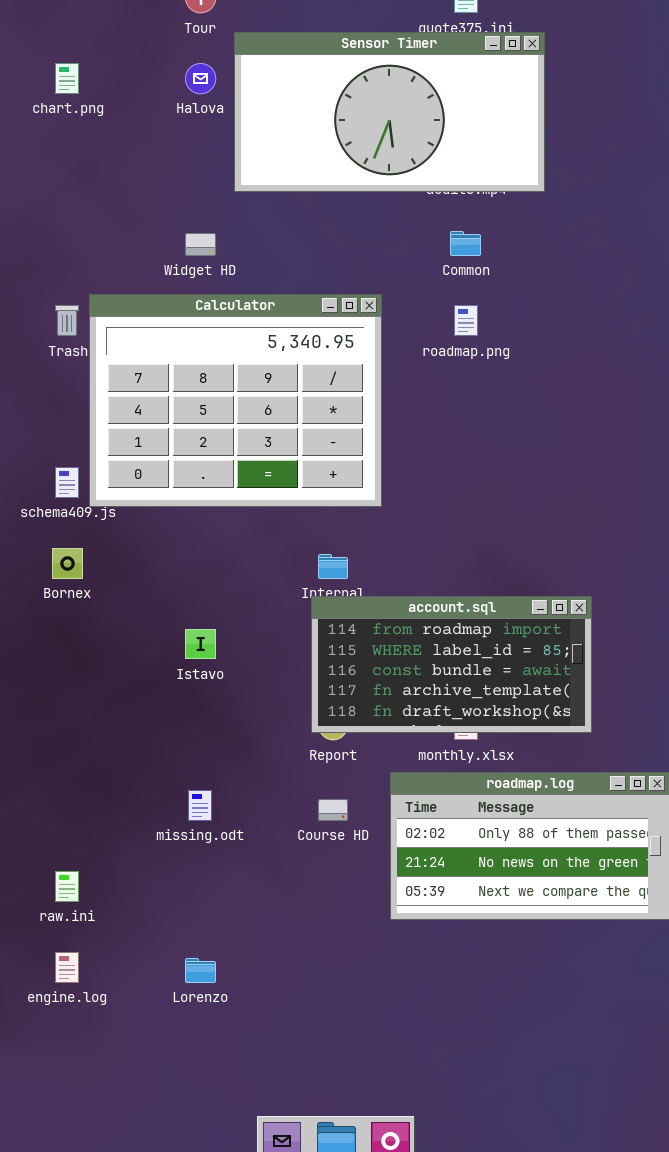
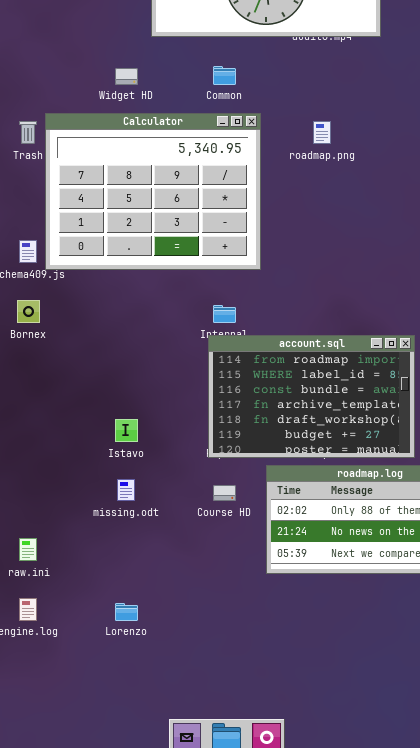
Common: [450,231,481,256] -> [213,66,236,85], moved
account.sql: [311,596,592,733] -> [208,335,415,458], resized
Istavo: [185,629,216,659] -> [115,419,138,442], moved

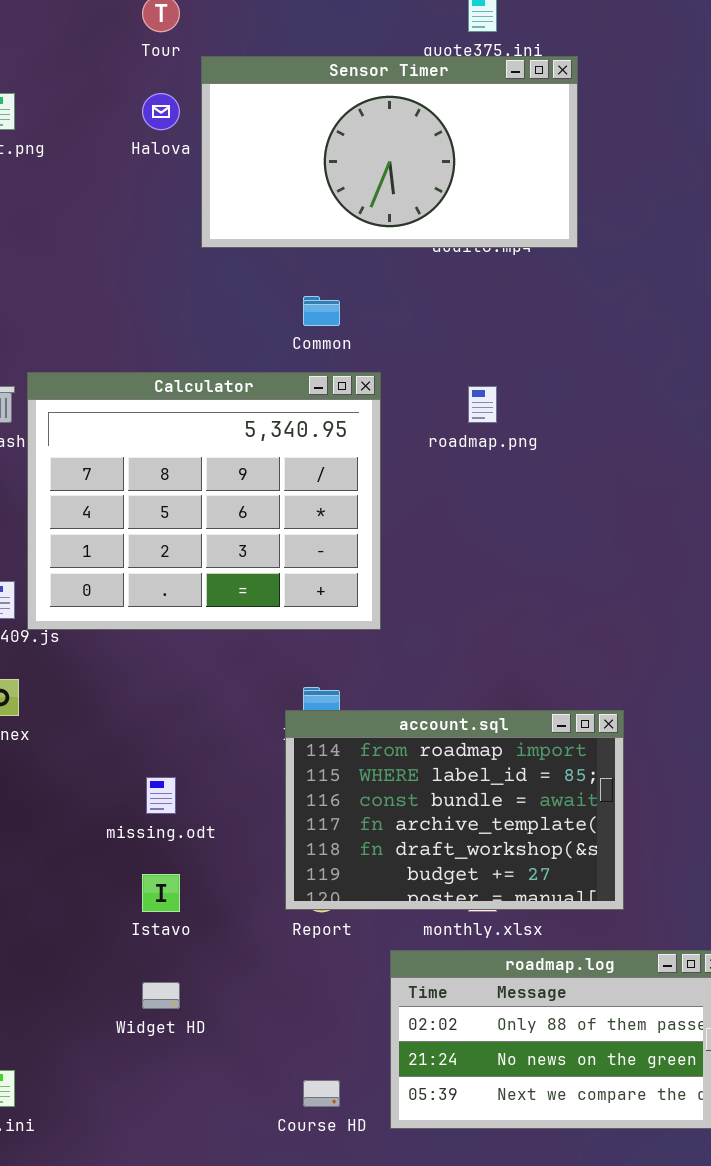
Widget HD: [115,68,138,85] -> [142,982,180,1009], moved
account.sql: [208,335,415,458] -> [285,710,624,910], moved
missing.odt: [117,479,135,501] -> [146,777,176,814], moved
Course HD: [213,485,236,501] -> [303,1080,340,1107], moved

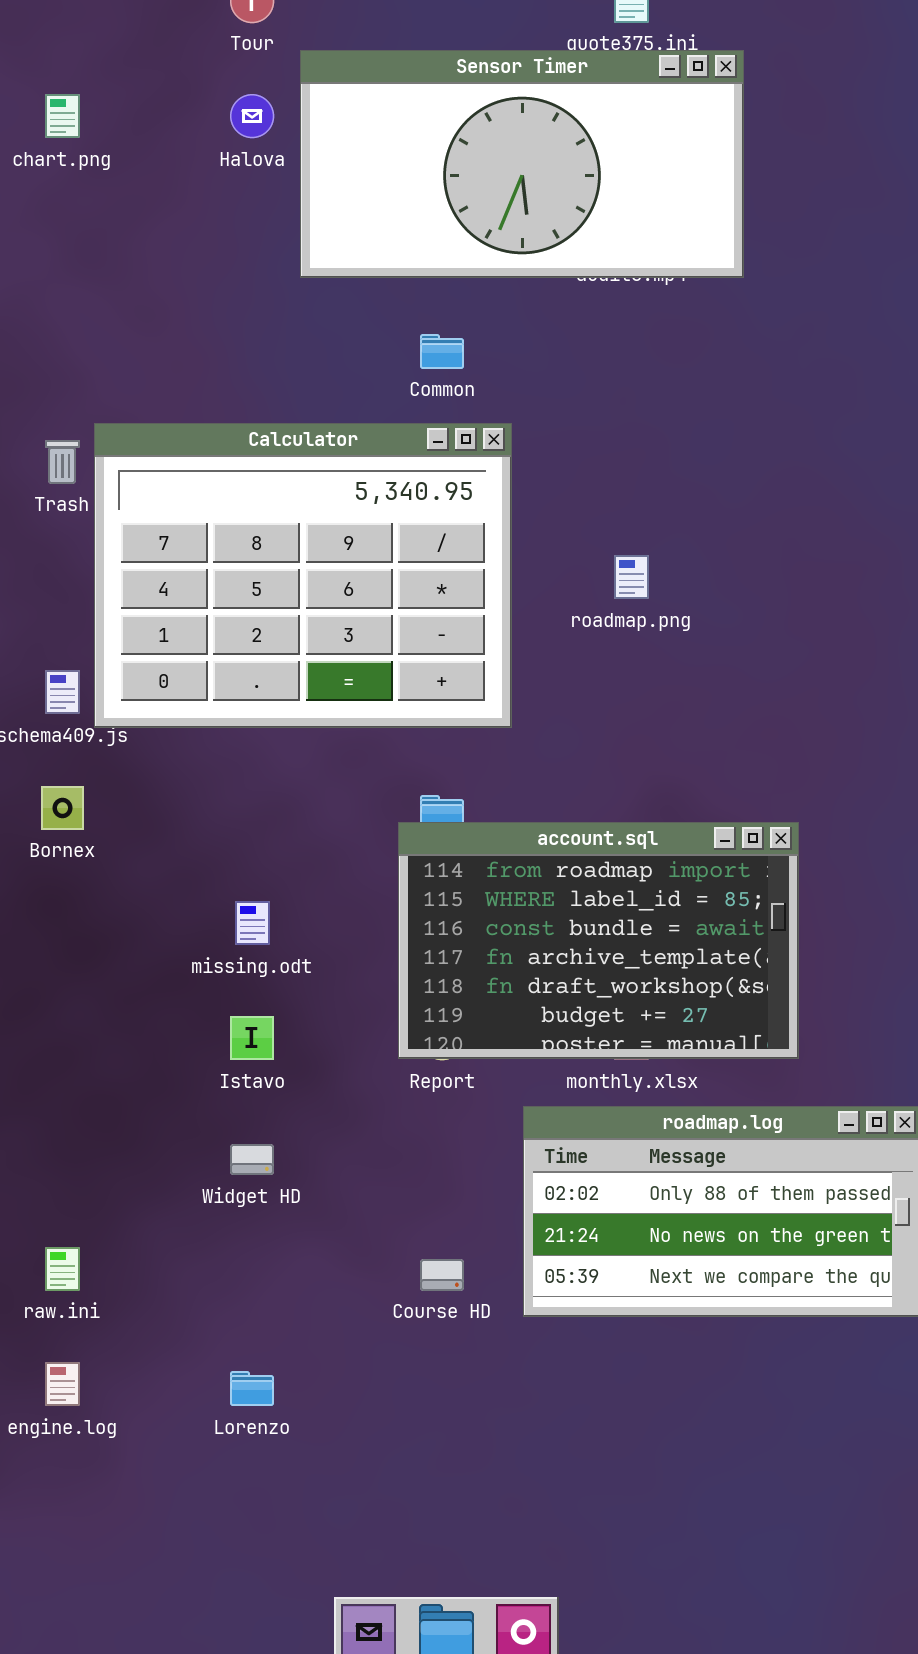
roadmap.png: [468,386,497,423] -> [614,555,649,599], moved

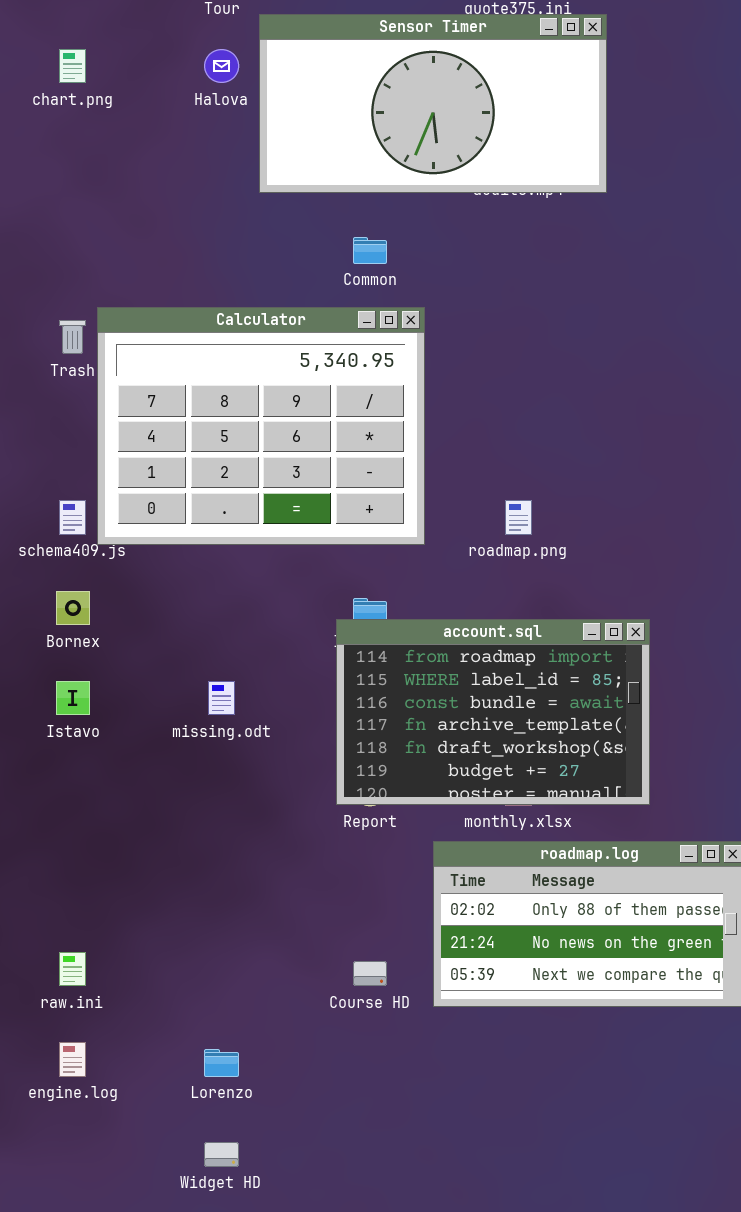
roadmap.png: [614,555,649,599] -> [505,500,532,535], moved
Istavo: [230,1016,274,1060] -> [56,681,90,715], moved
Widget HD: [230,1144,274,1175] -> [204,1142,239,1167], moved

